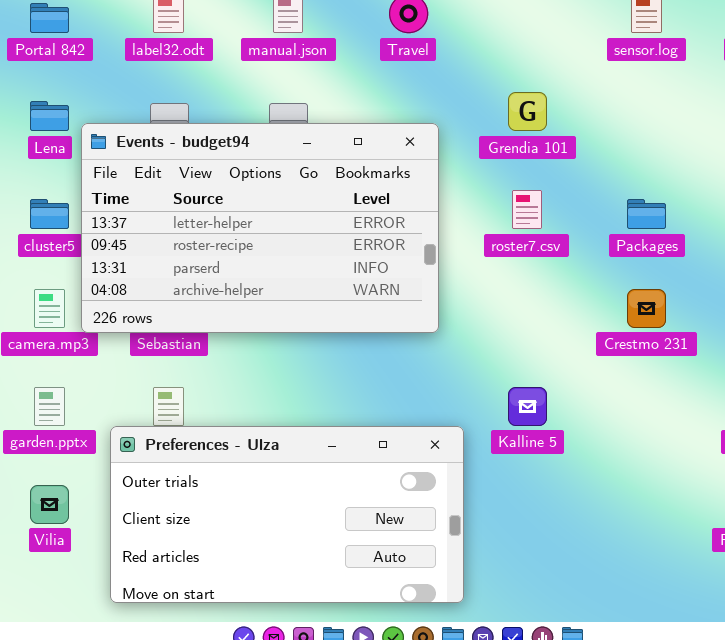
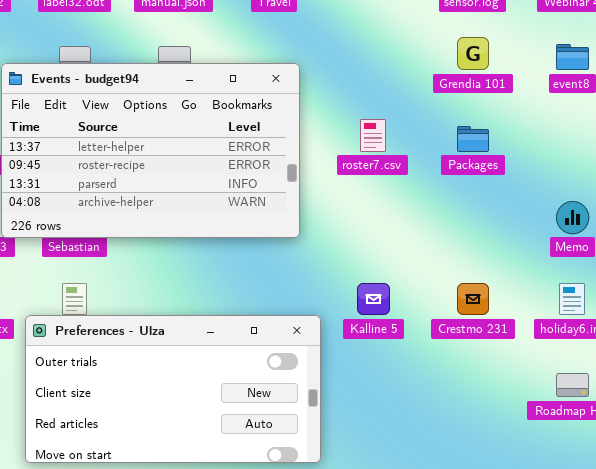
Grendia 101: [508,92,547,131] -> [457,37,489,70], moved
Crestmo 231: [627,289,666,328] -> [457,283,489,315], moved

